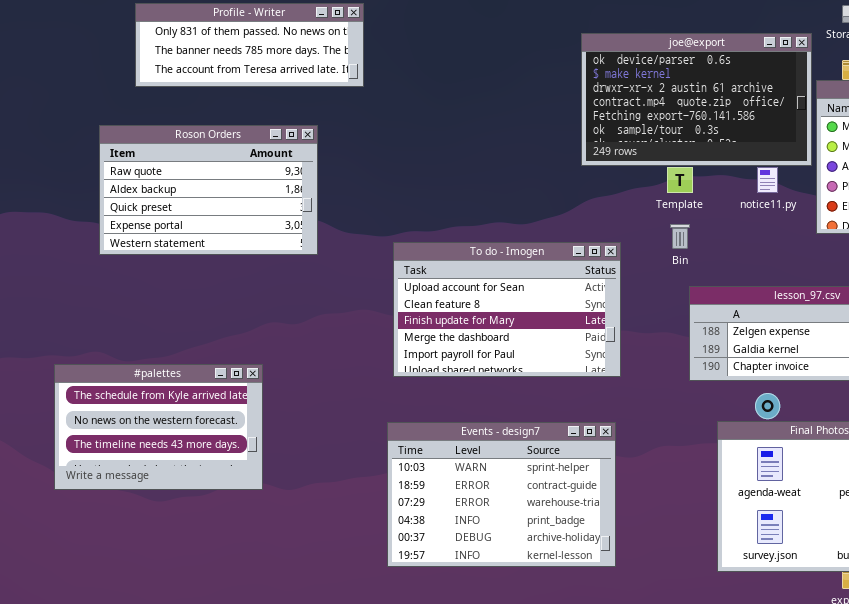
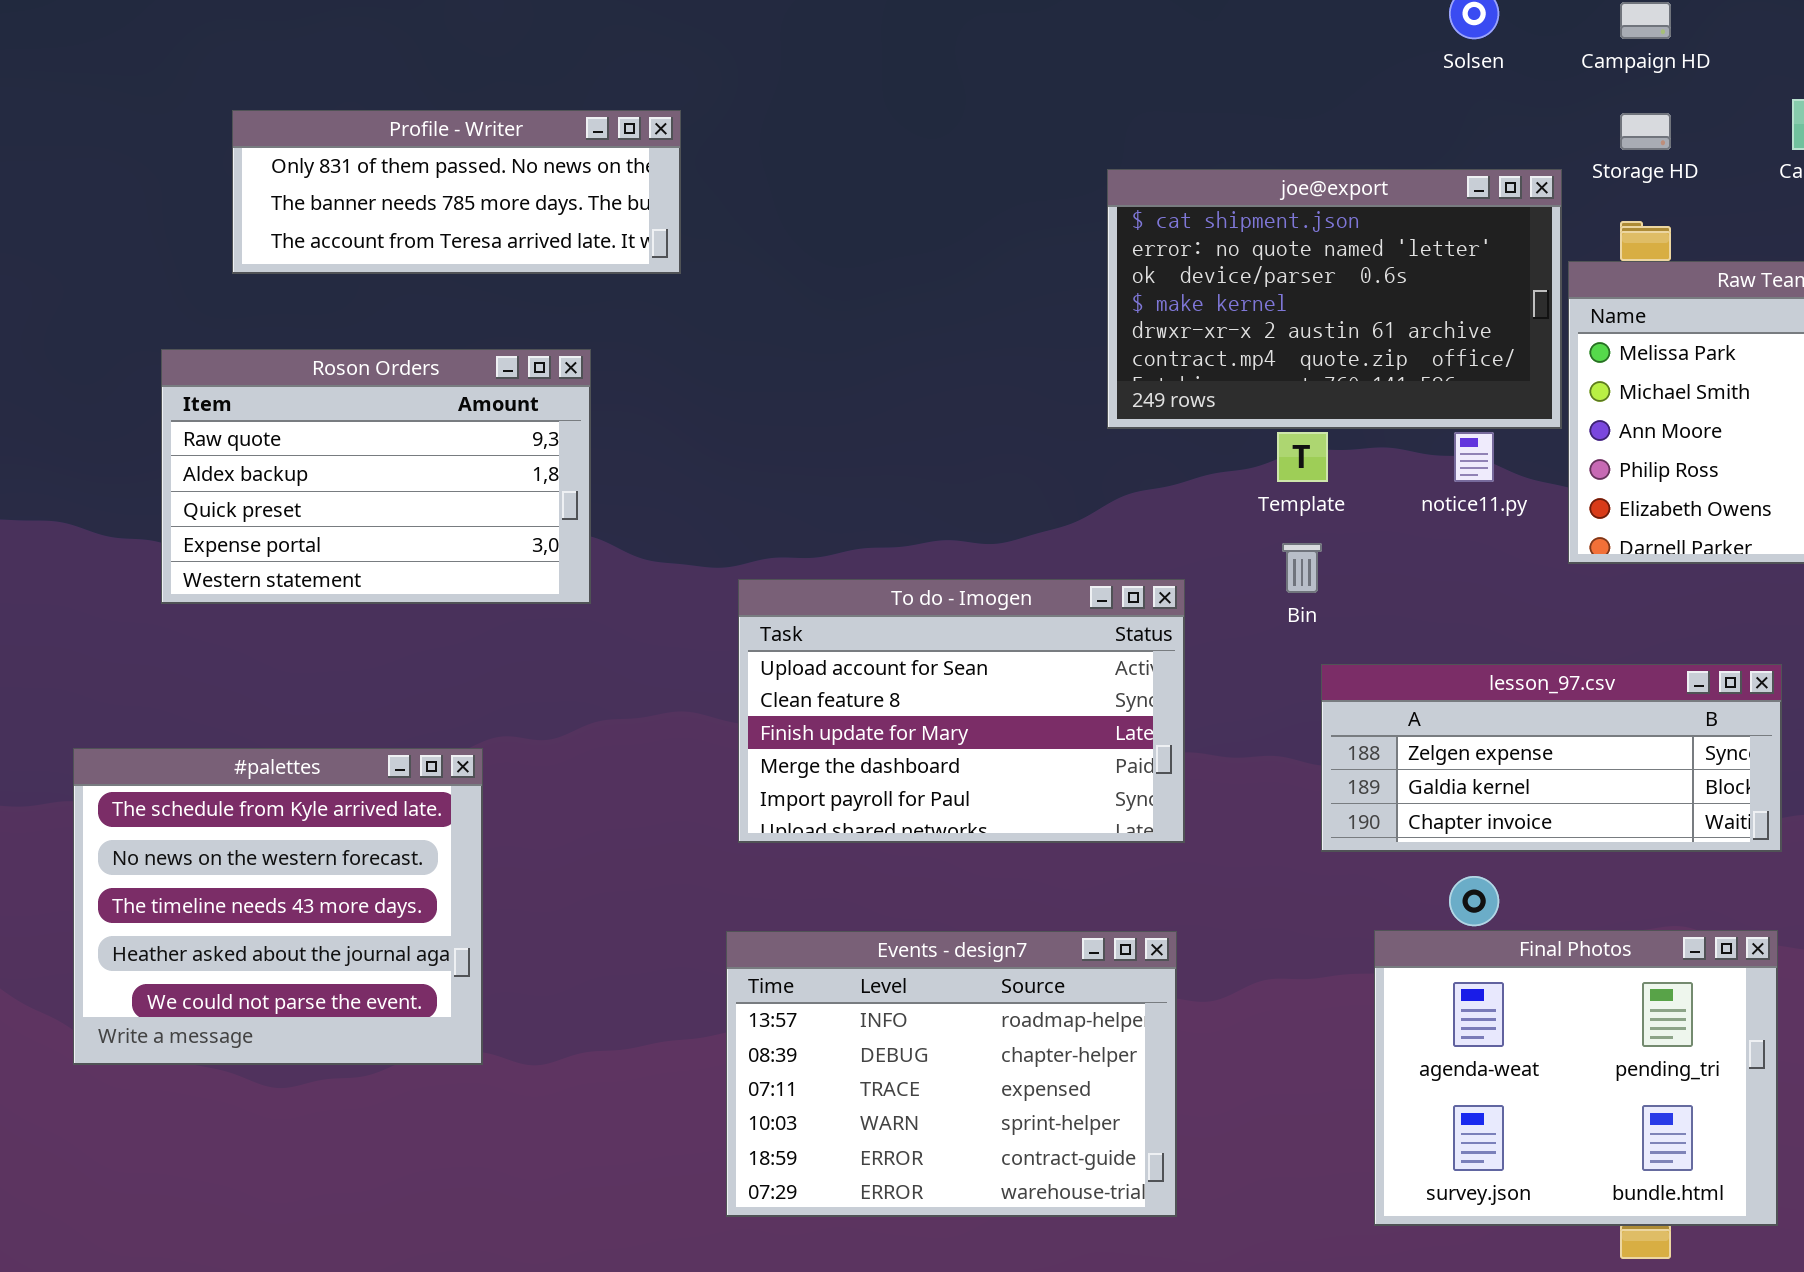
joe@export: [581,33,812,166] -> [1107,169,1562,429], scrolled up 2 rows
#palettes: [54,364,263,490] -> [73,748,483,1065], resized
Events - design7: [387,422,616,567] -> [726,931,1177,1217], scrolled up 3 rows

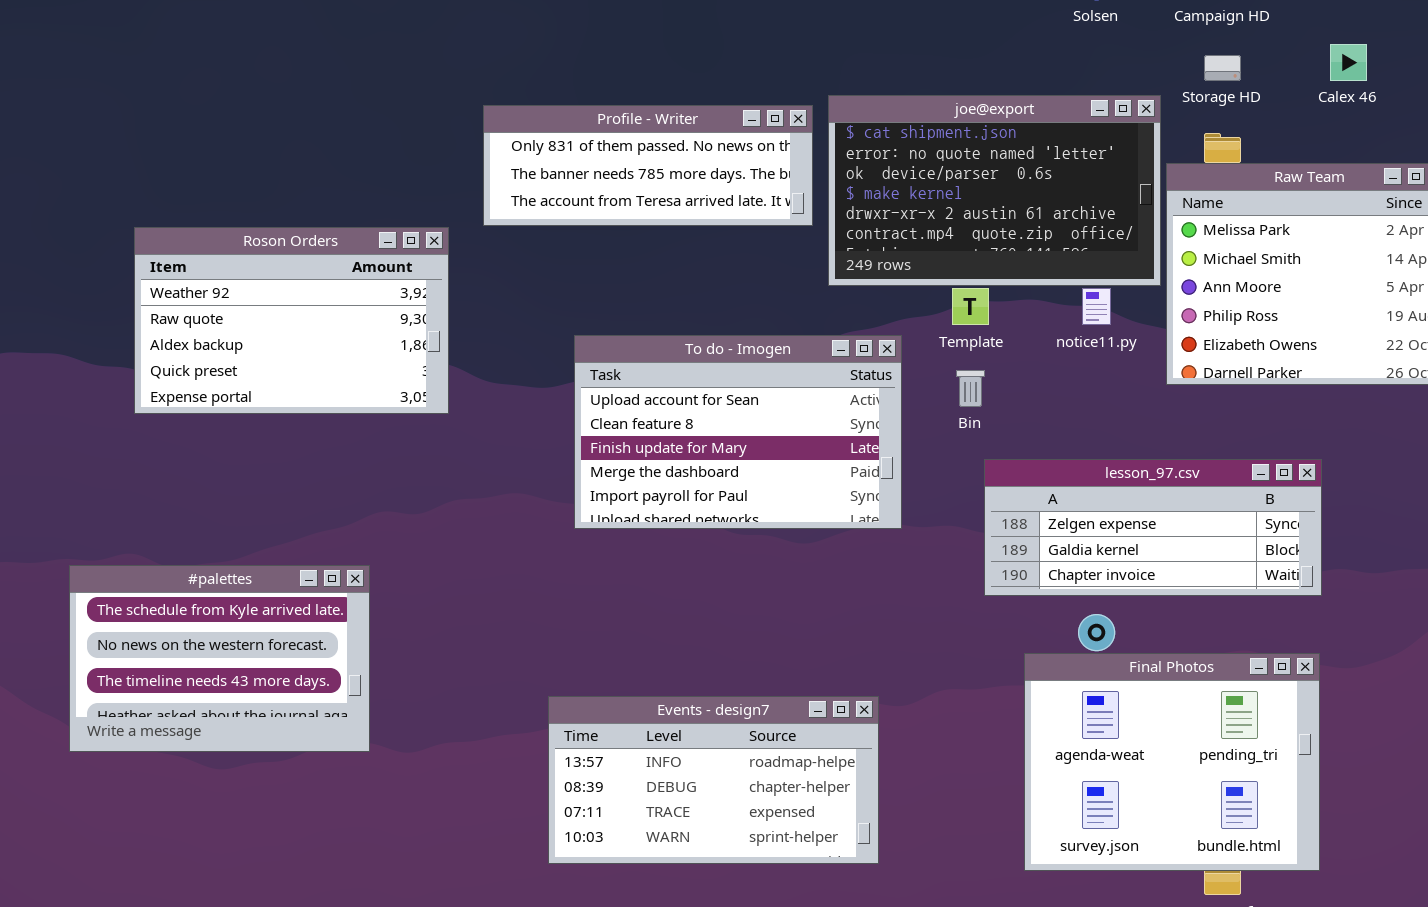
Profile - Writer: [232,110,681,274] -> [483,105,813,226], moved
Roson Orders: [161,349,591,604] -> [134,227,449,414], scrolled up 1 row
To do - Imogen: [738,579,1185,843] -> [574,335,902,529], moved
#palettes: [73,748,483,1065] -> [69,565,370,752], resized
Events - design7: [726,931,1177,1217] -> [548,696,879,864], resized

